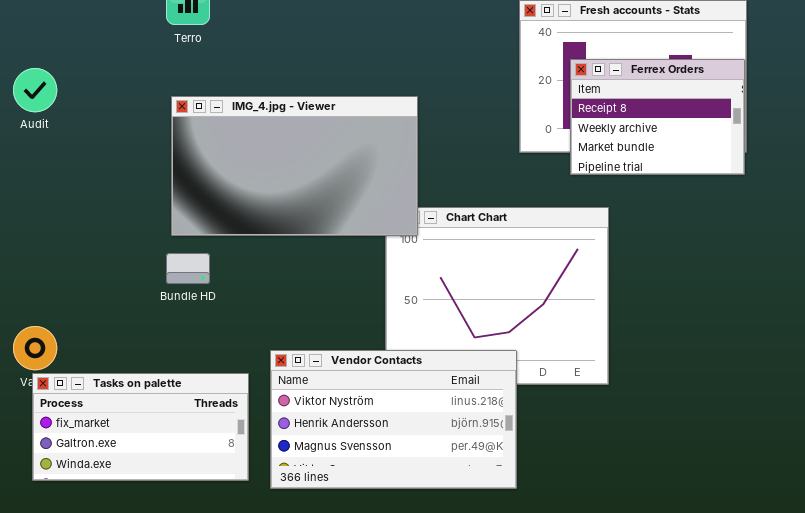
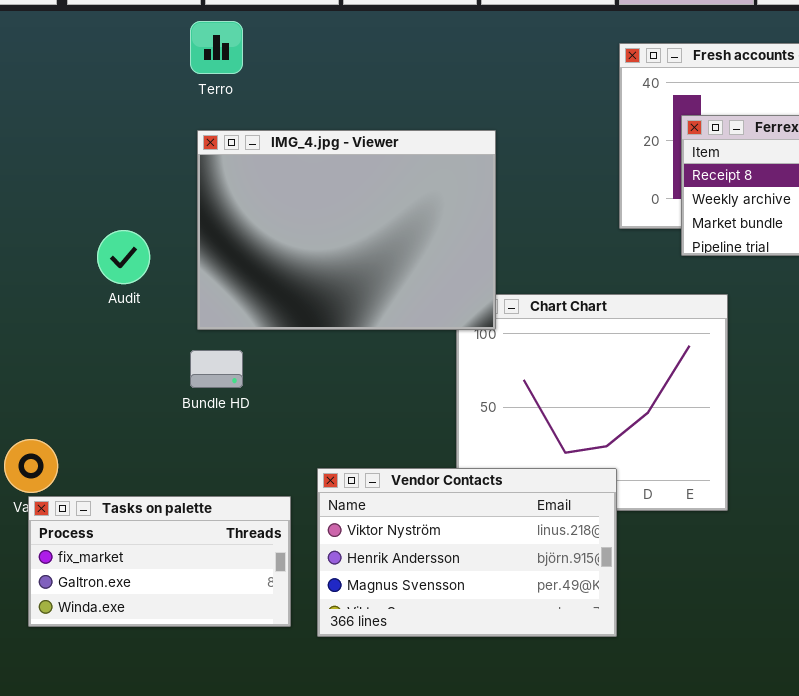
Audit: [13,68,57,112] -> [97,230,150,284], moved
IMG_4.jpg - Viewer: [171,96,418,236] -> [197,130,496,330], resized

